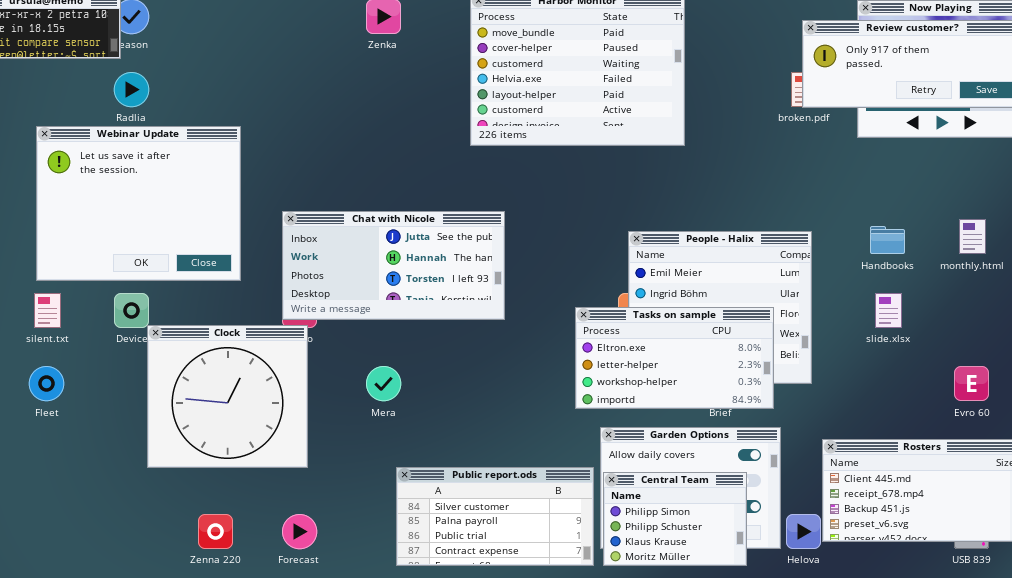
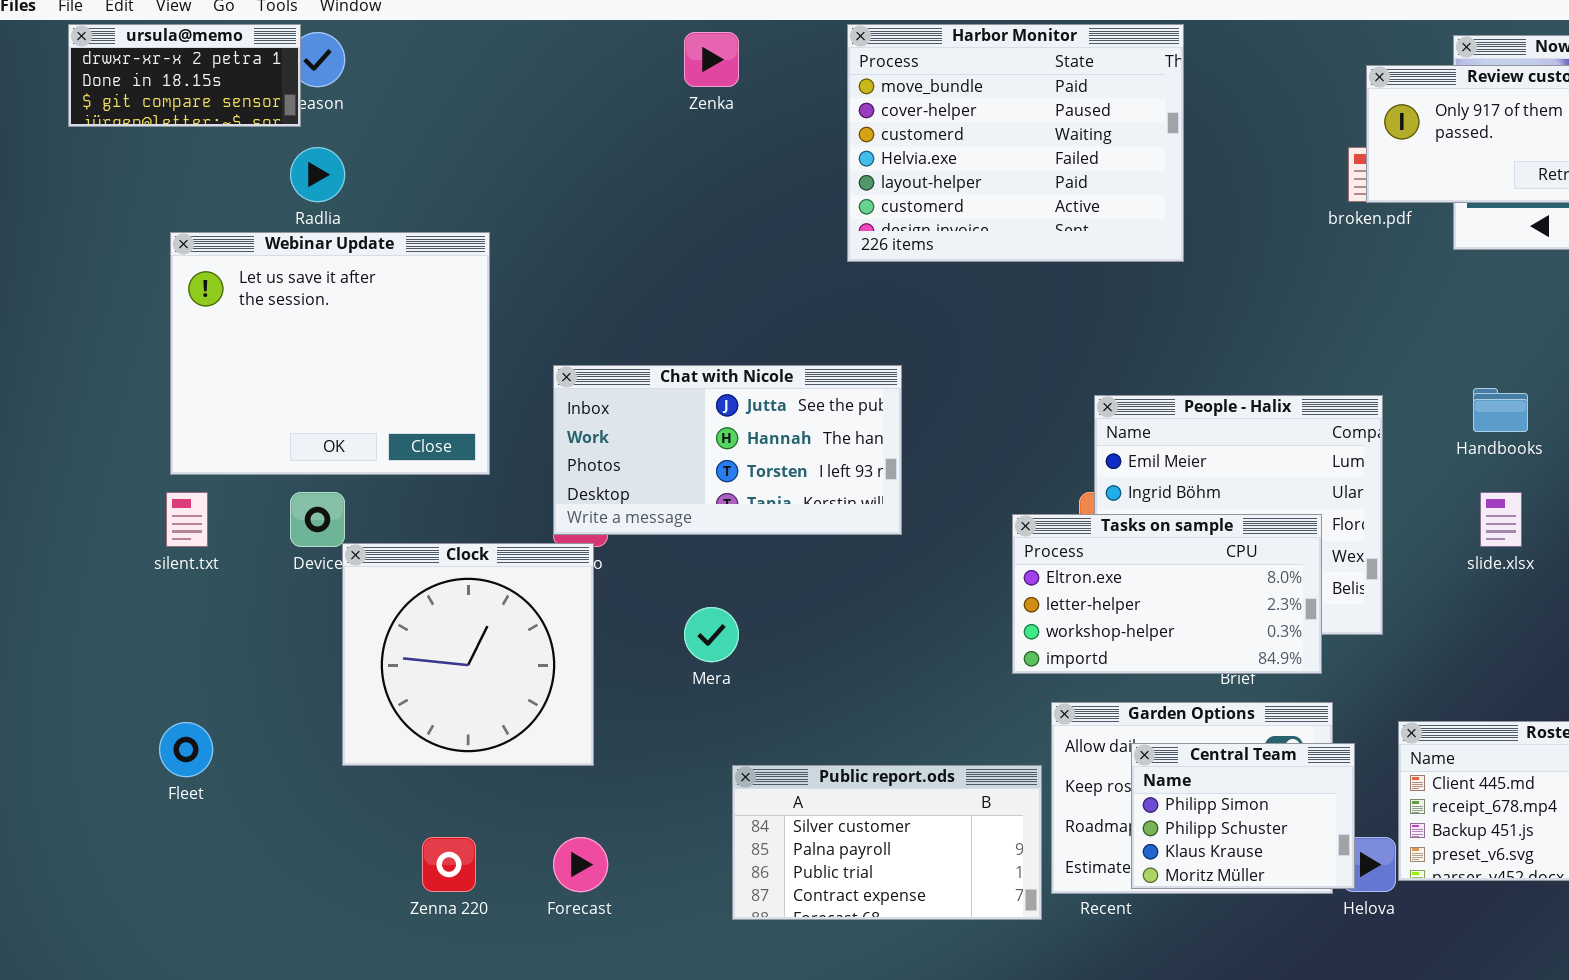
Fleet: [29,366,64,401] -> [159,722,213,777], moved
Central Team: [603,472,747,566] -> [1131,743,1355,889], moved

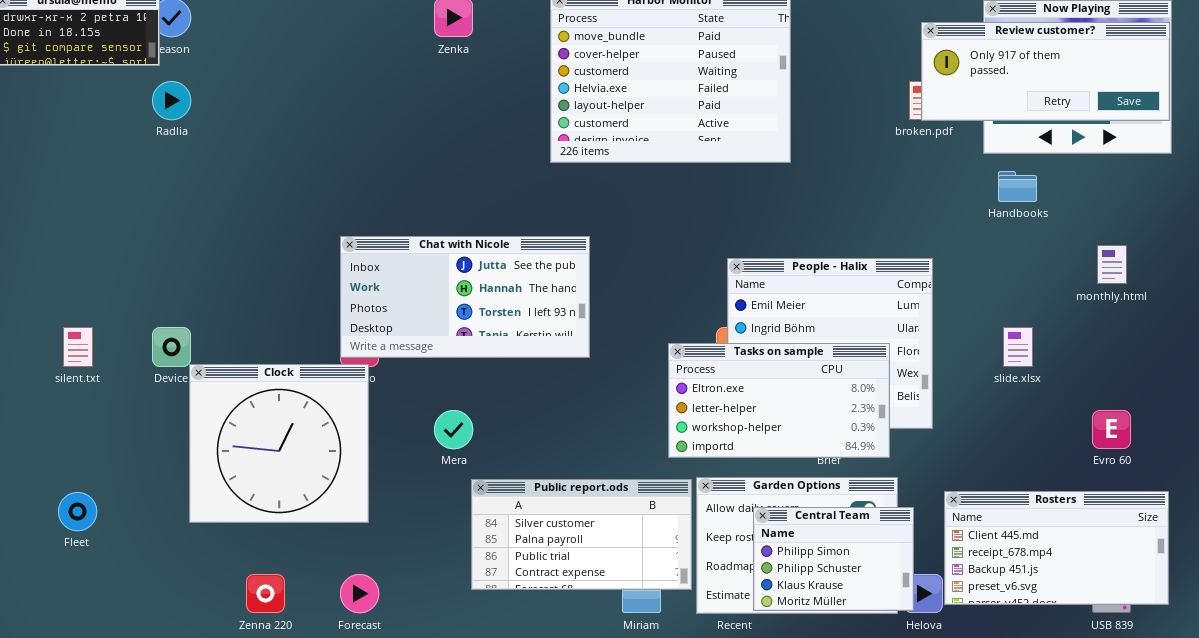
Webinar Update: [170,232,490,475] -> none, closed
Handbooks: [1473,388,1528,432] -> [998,171,1037,202], moved
Public report.ods: [732,765,1042,920] -> [471,479,692,590], moved

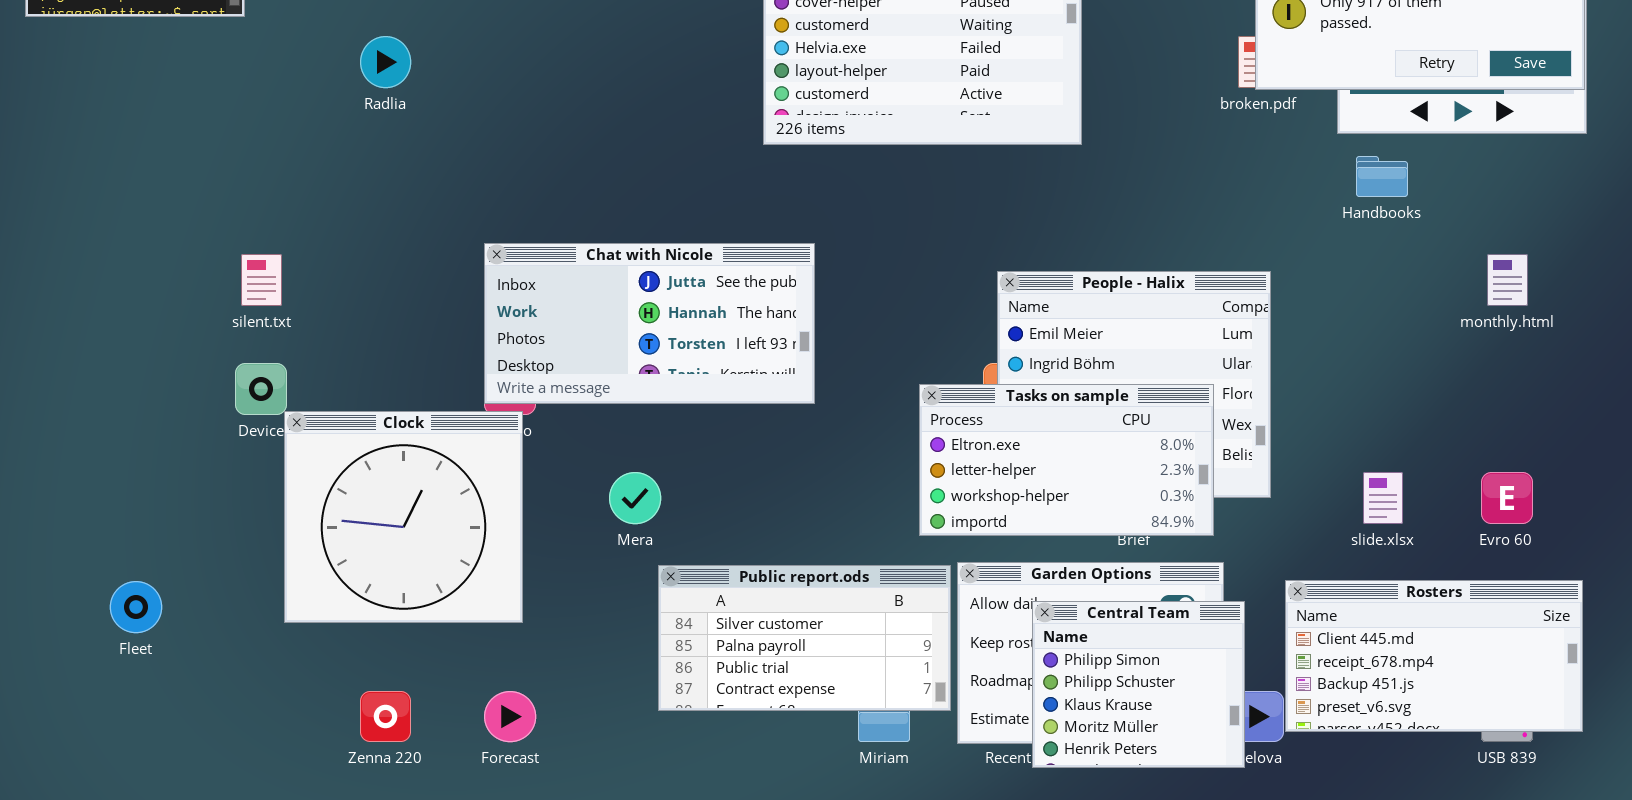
Radlia: [152,81,191,120] -> [360,36,411,88], moved
silent.txt: [63,327,93,367] -> [241,254,282,306], moved
slide.xlsx: [1003,327,1033,367] -> [1363,472,1403,524], moved
Central Team: [753,507,914,611] -> [1032,601,1245,768], resized

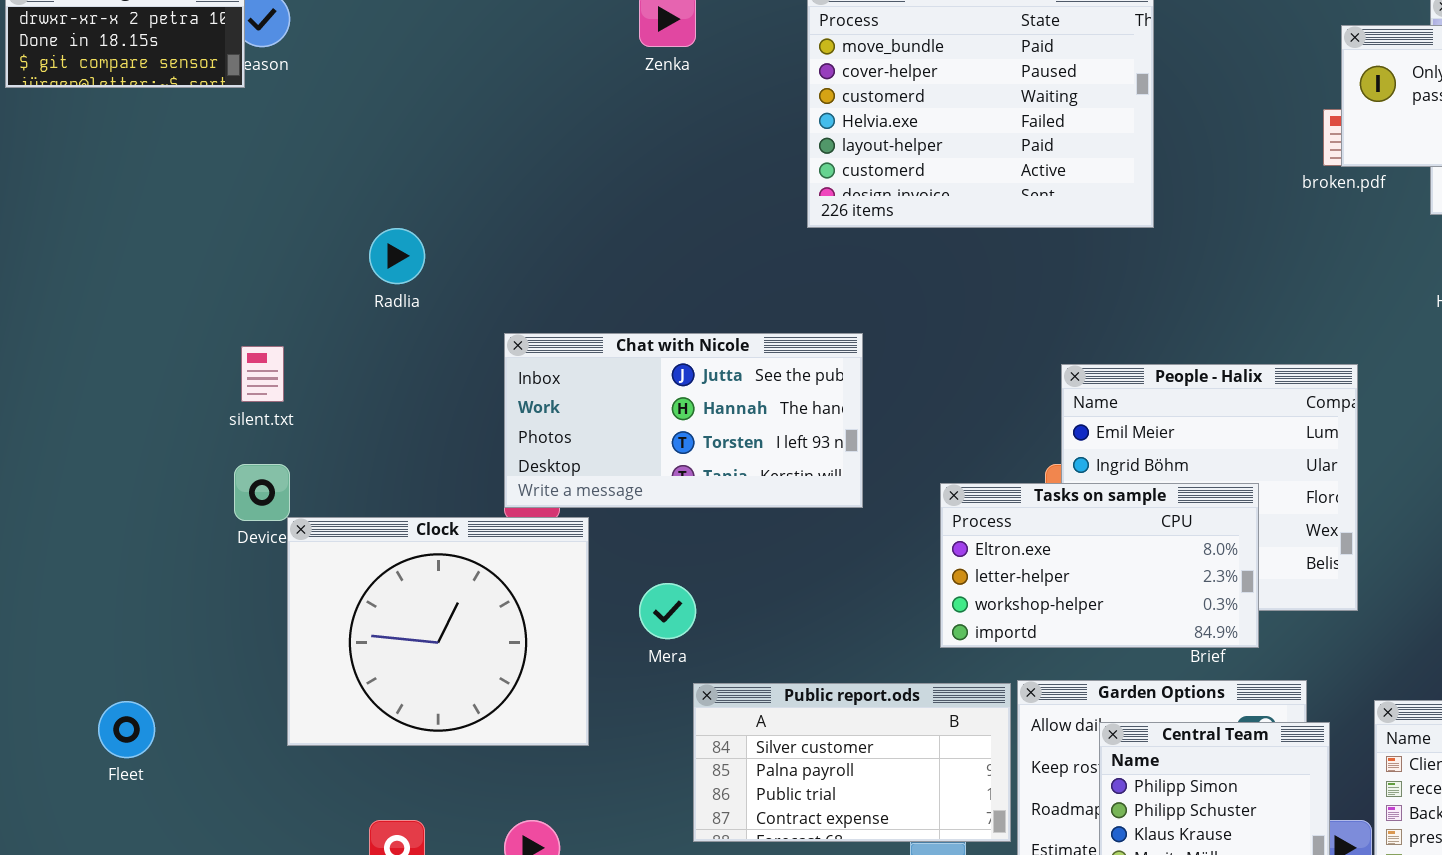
Radlia: [360,36,411,88] -> [369,228,425,284], moved
Tasks on sample: [919,384,1214,536] -> [940,483,1259,648], moved
Clock: [284,411,523,623] -> [287,517,589,746], resized

